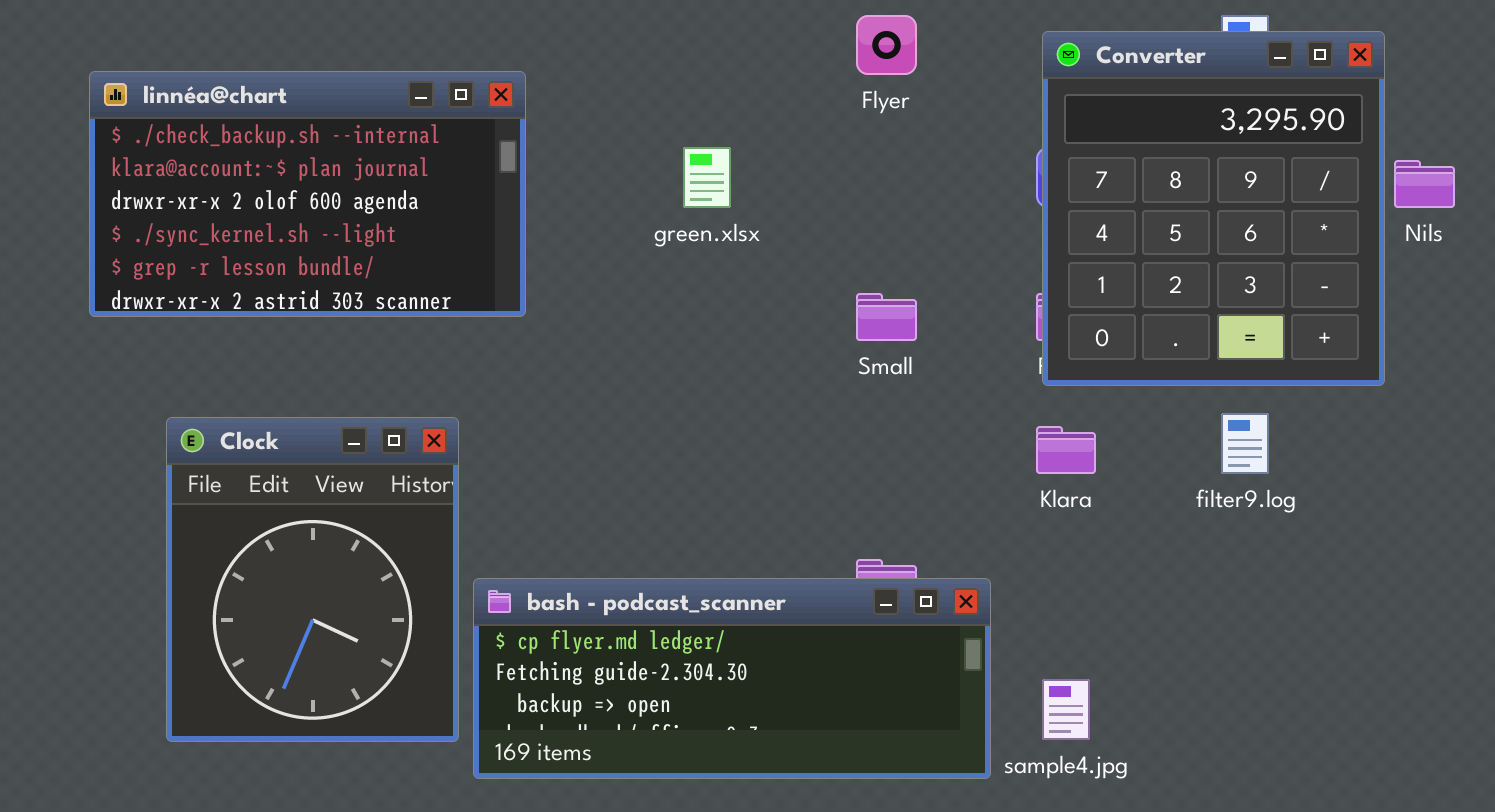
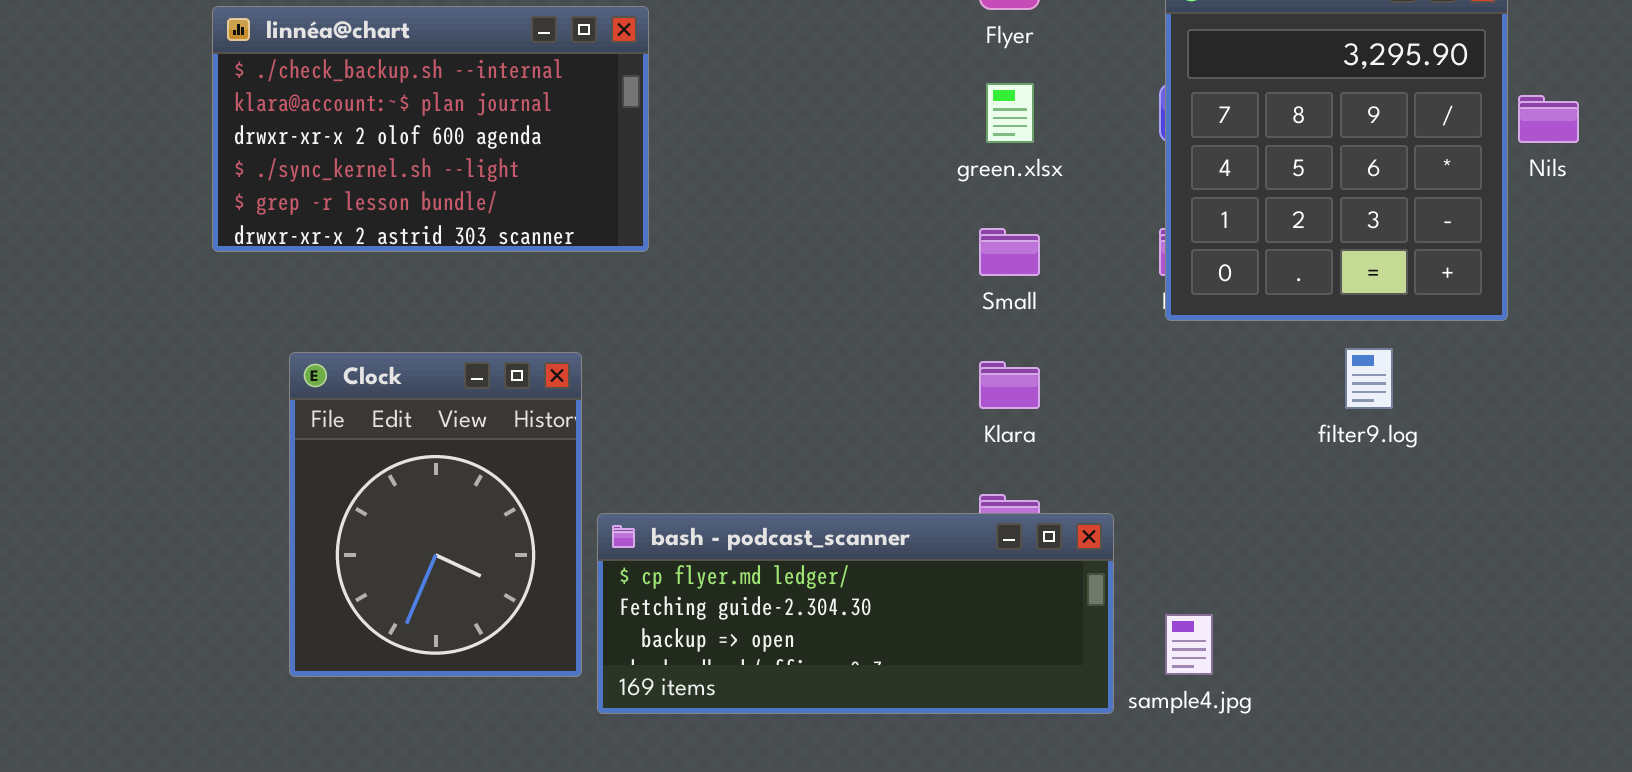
green.xlsx: [683,147,731,208] -> [986,83,1034,143], moved
Klara: [1036,426,1096,474] -> [979,361,1040,409], moved

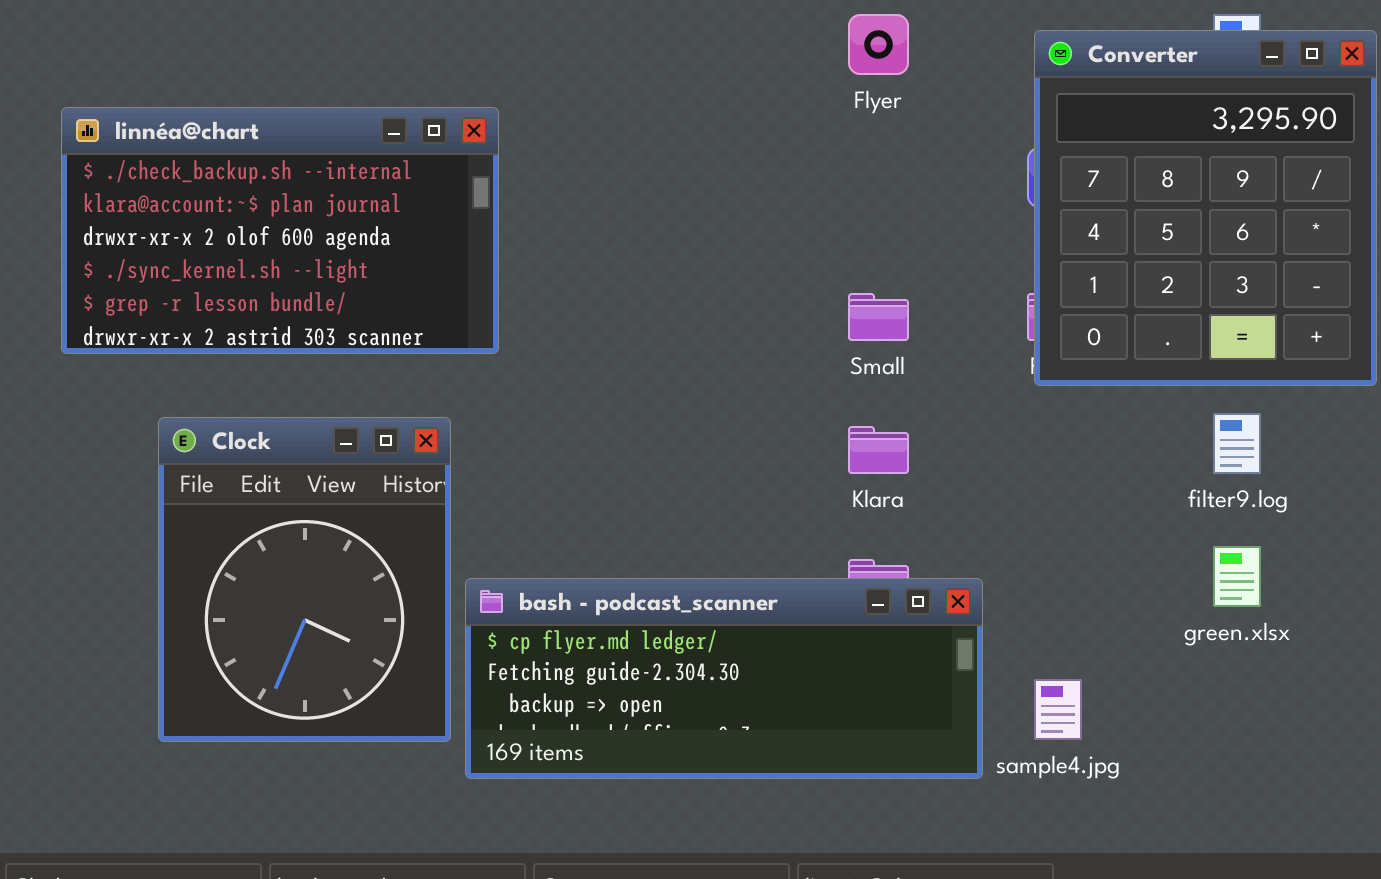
linnéa@chart: [212,6,649,252] -> [61,107,499,354], moved
green.xlsx: [986,83,1034,143] -> [1213,546,1261,607], moved

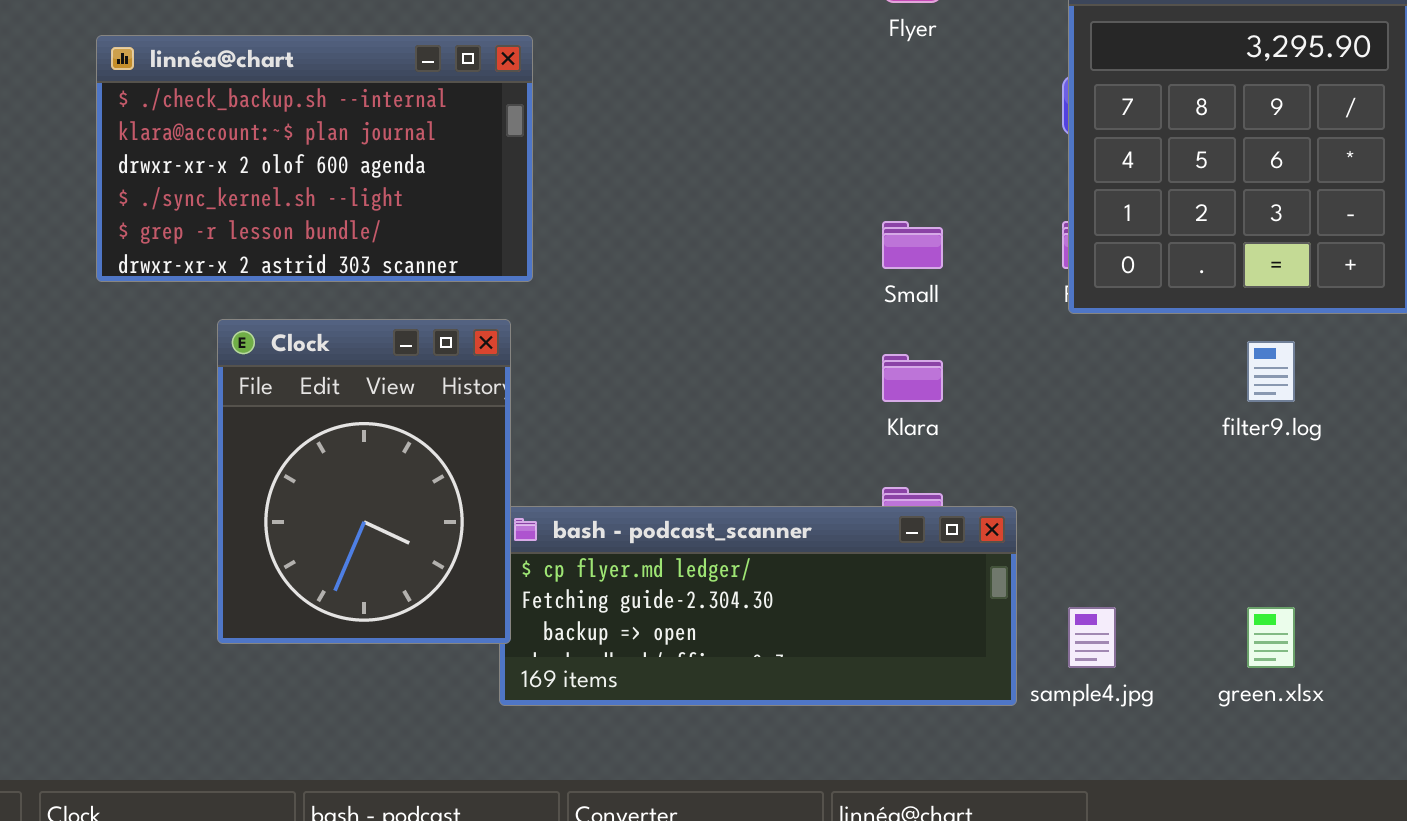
Clock: [158,417,451,742] -> [217,319,511,644], moved
green.xlsx: [1213,546,1261,607] -> [1247,607,1295,668], moved

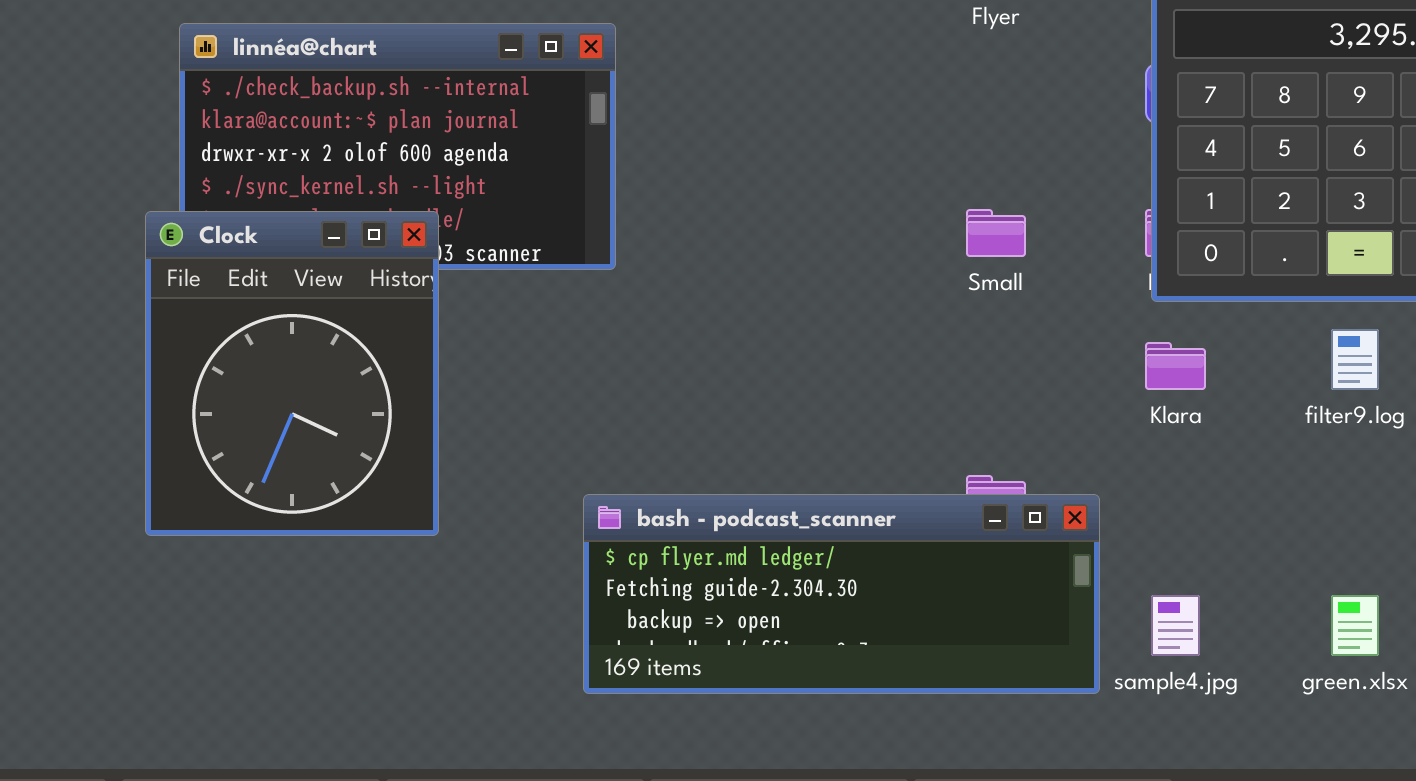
Clock: [217,319,511,644] -> [145,211,439,536], moved
Klara: [882,354,943,402] -> [1145,342,1206,390], moved

